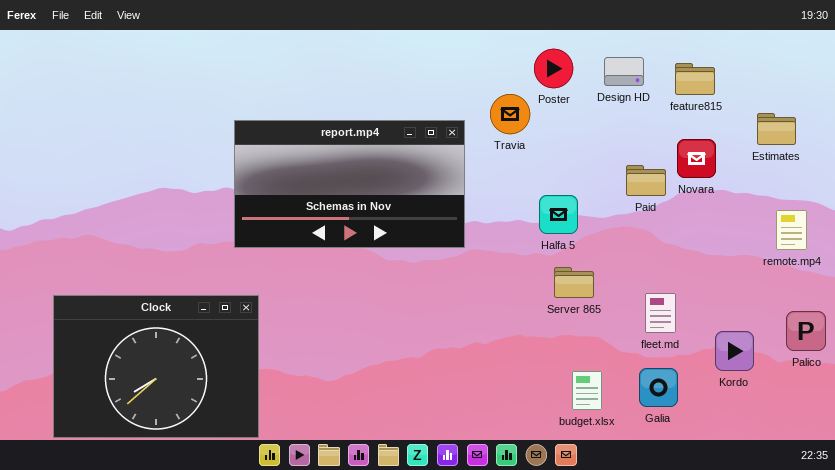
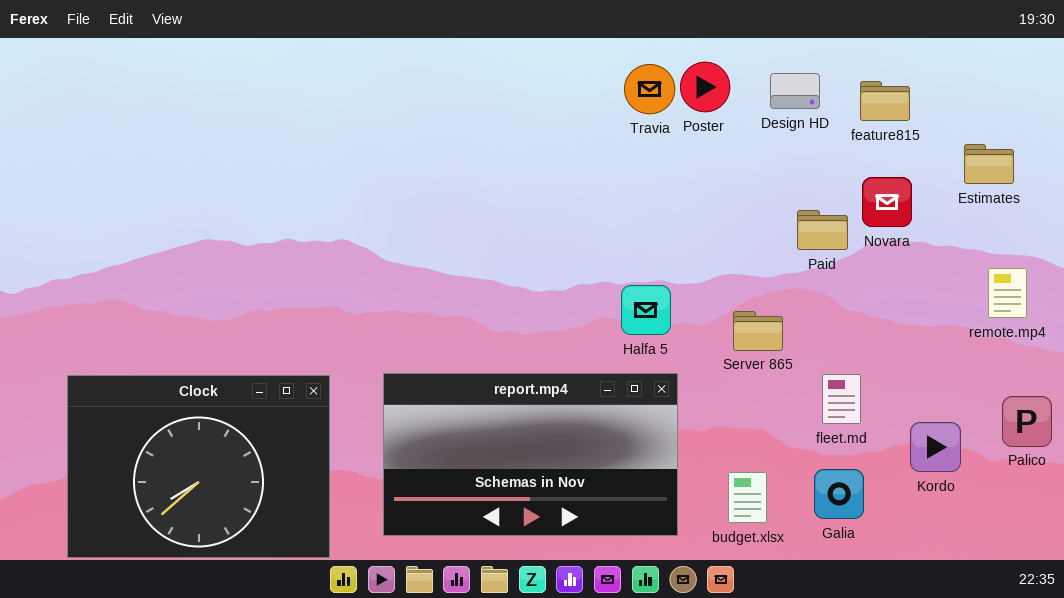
Travia: [490,94,530,134] -> [624,64,675,114], moved
report.mp4: [234,120,465,248] -> [383,373,678,536], moved
Halfa 5: [539,195,578,234] -> [621,285,671,335], moved
Server 865: [554,267,594,298] -> [733,311,783,351], moved

